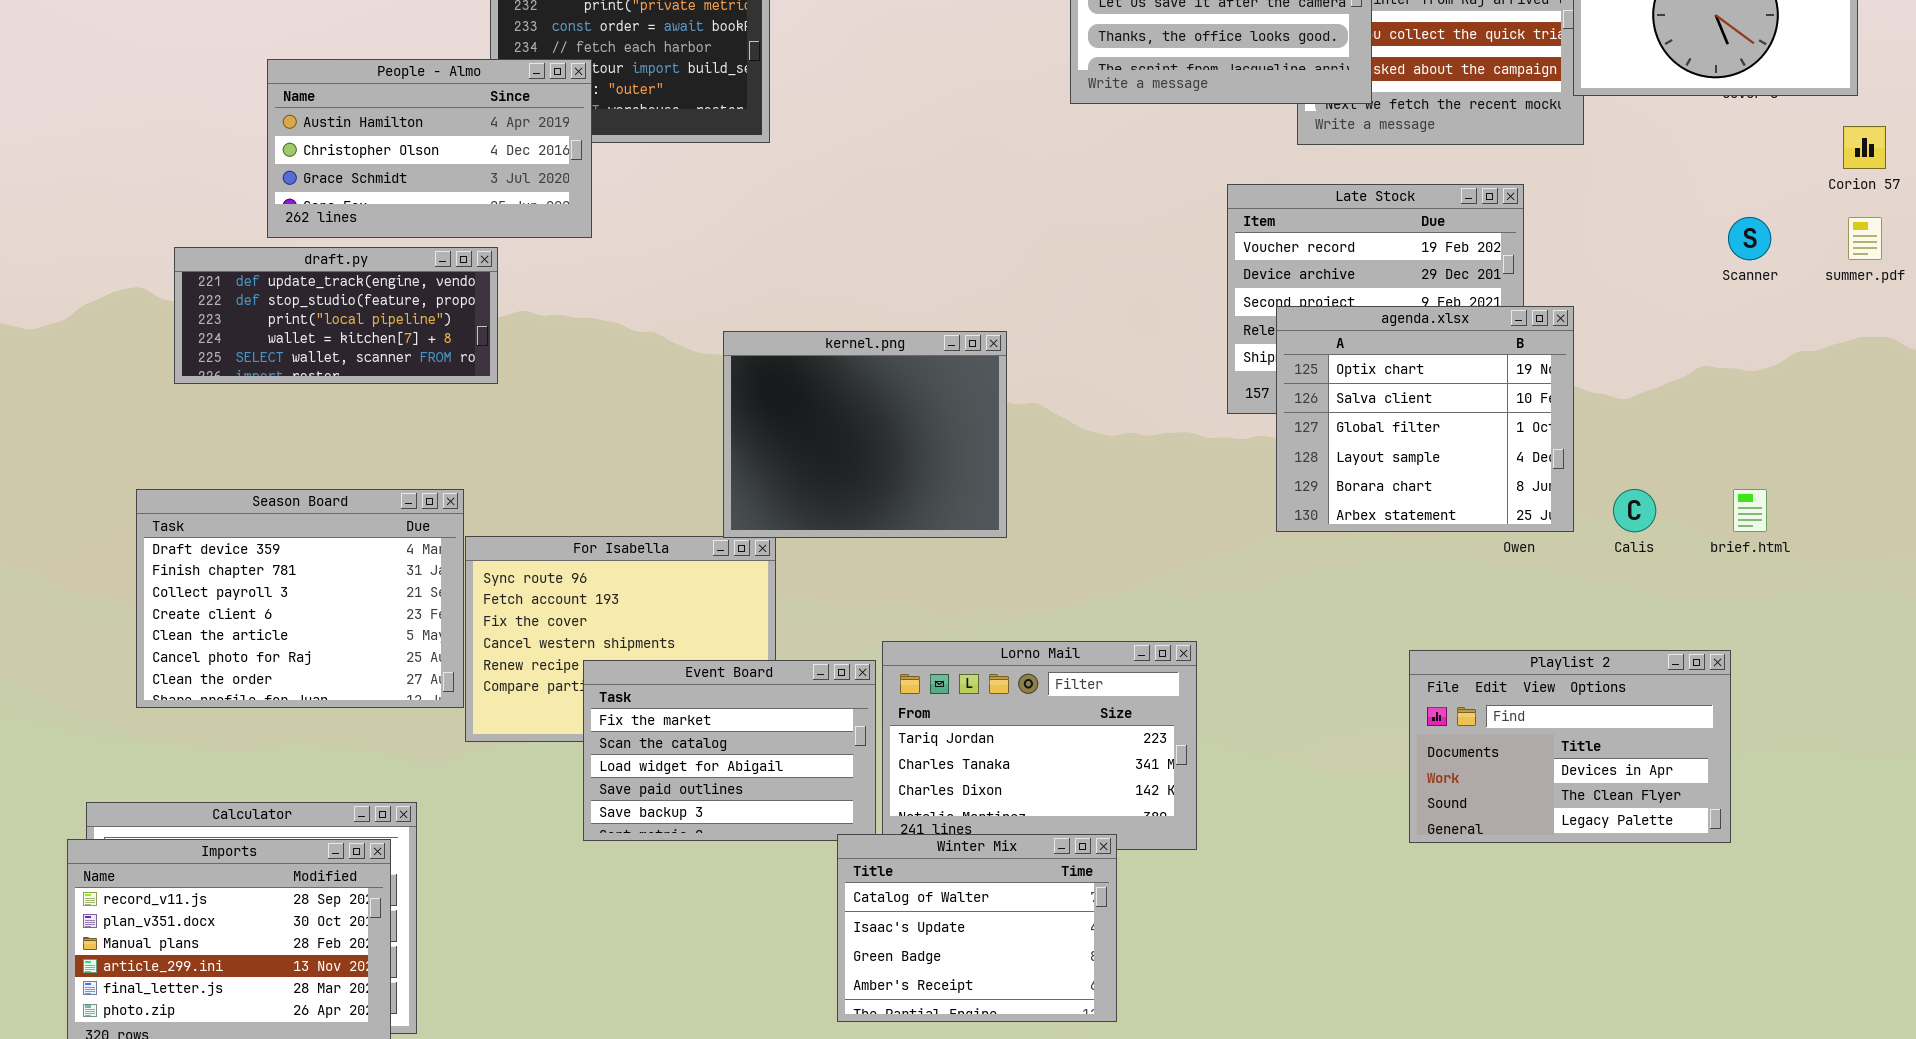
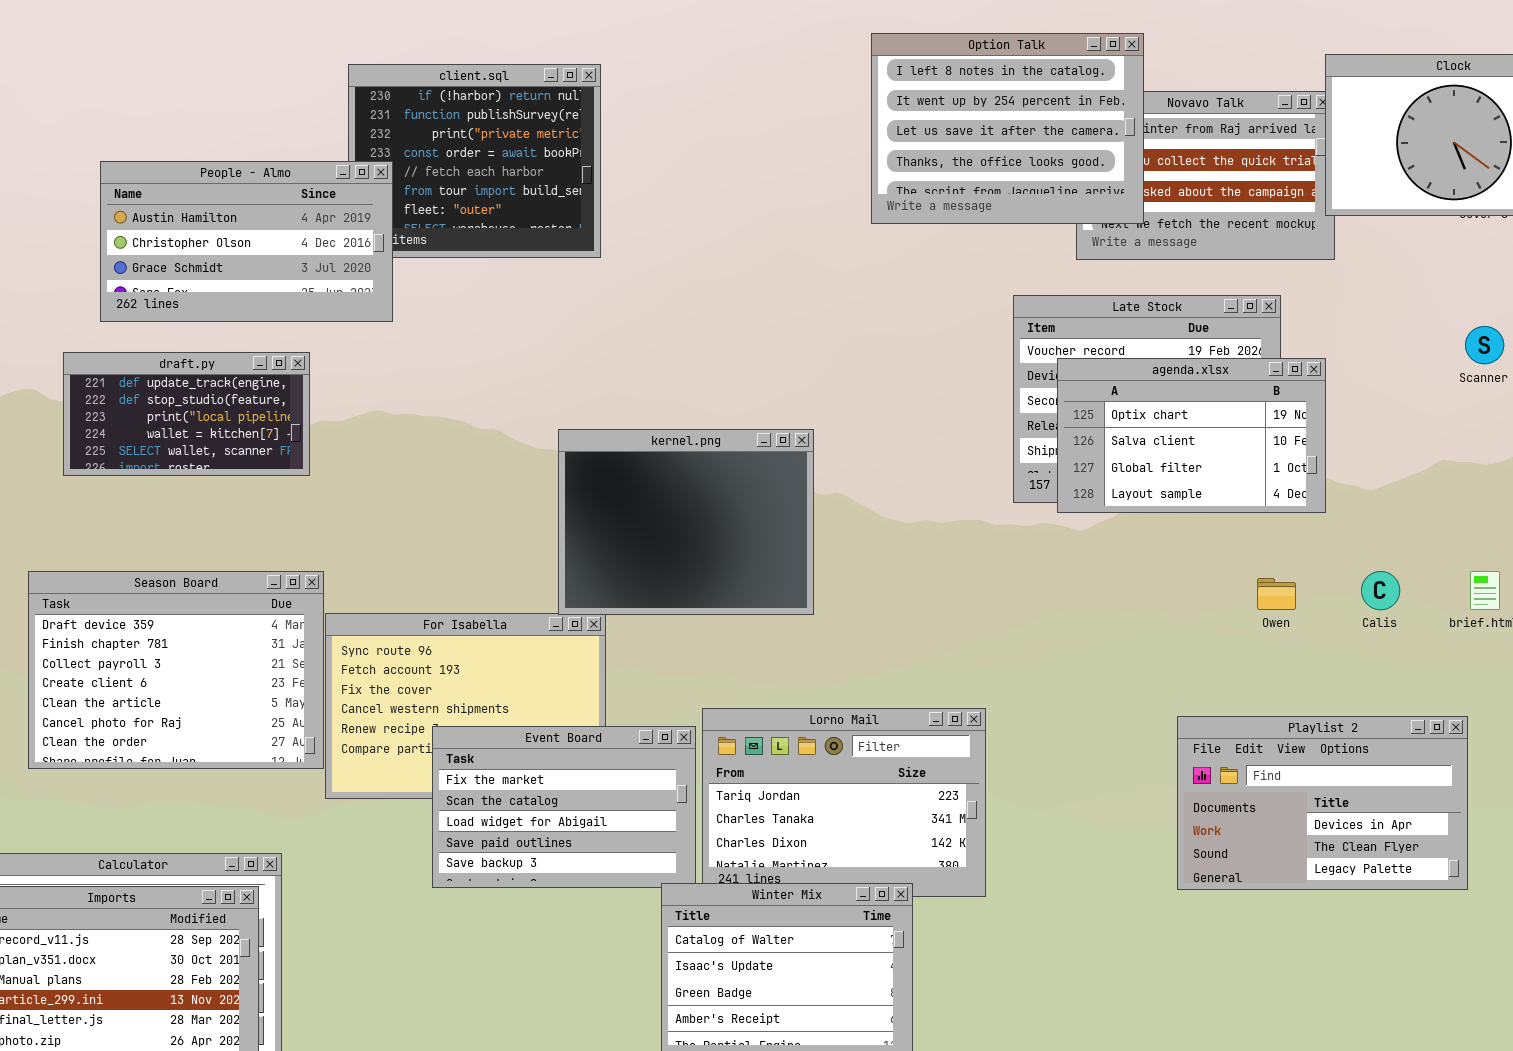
People - Almo: [267,59,592,238] -> [100,161,393,322], moved
draft.py: [174,247,498,384] -> [63,352,310,476], resized
agenda.xlsx: [1276,306,1574,532] -> [1057,358,1326,513], moved, resized

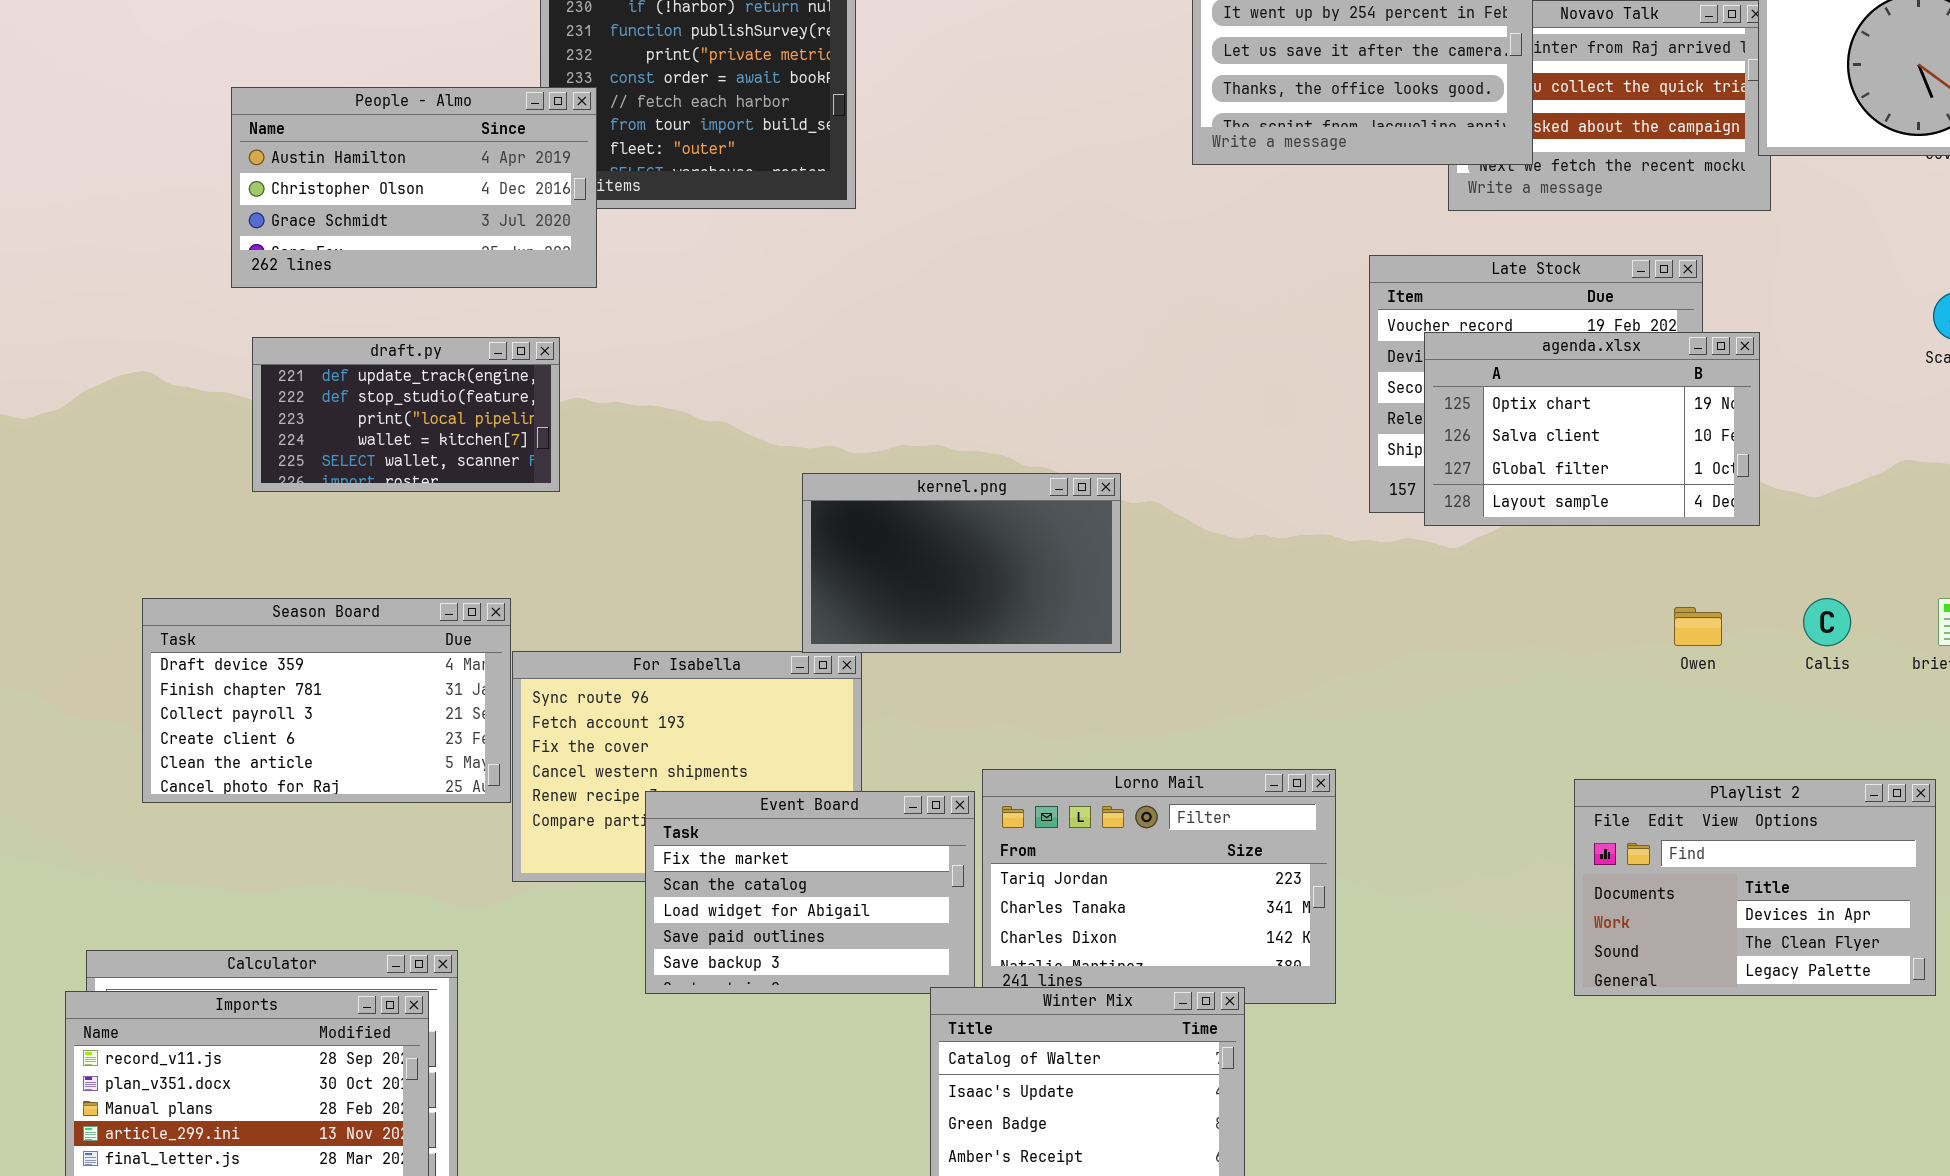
draft.py: [63,352,310,476] -> [252,337,560,492], moved
kernel.png: [558,429,814,615] -> [802,473,1121,653], resized
Season Board: [28,571,324,769] -> [142,598,511,803], resized

